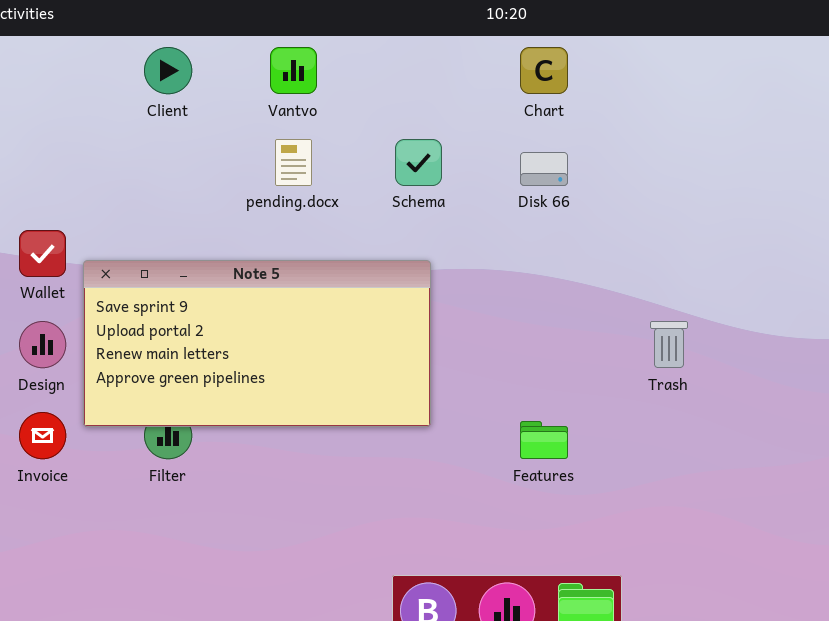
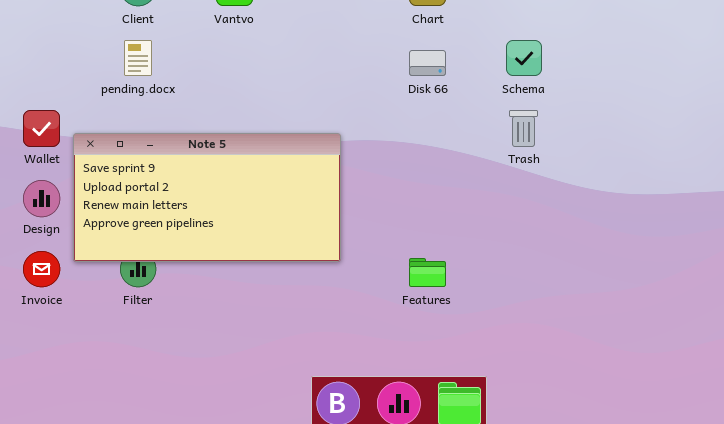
pending.docx: [275,139,312,186] -> [124,40,152,76], moved
Schema: [395,139,442,186] -> [506,40,542,76], moved
Trash: [650,321,688,368] -> [509,110,538,147], moved

